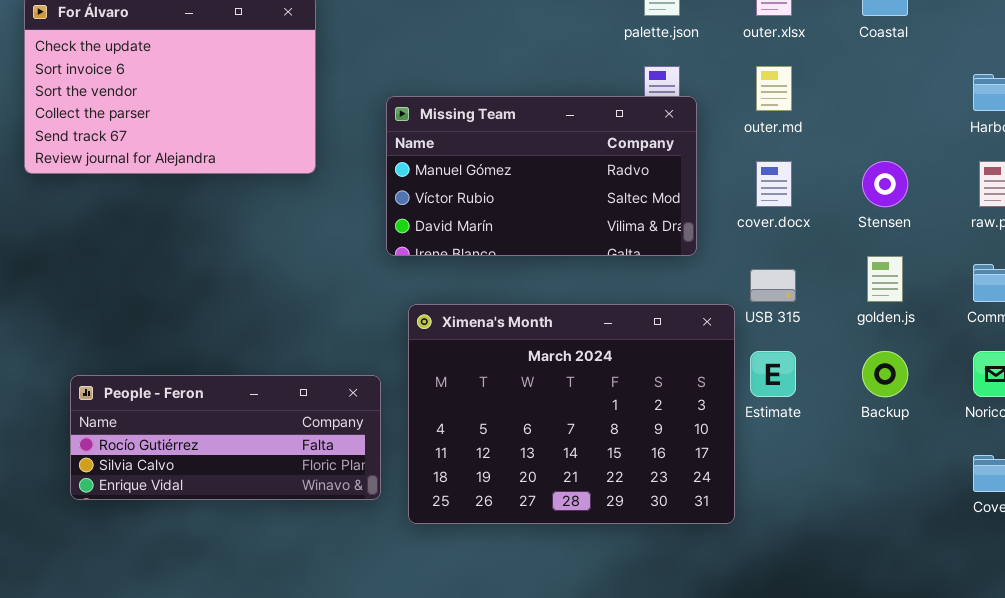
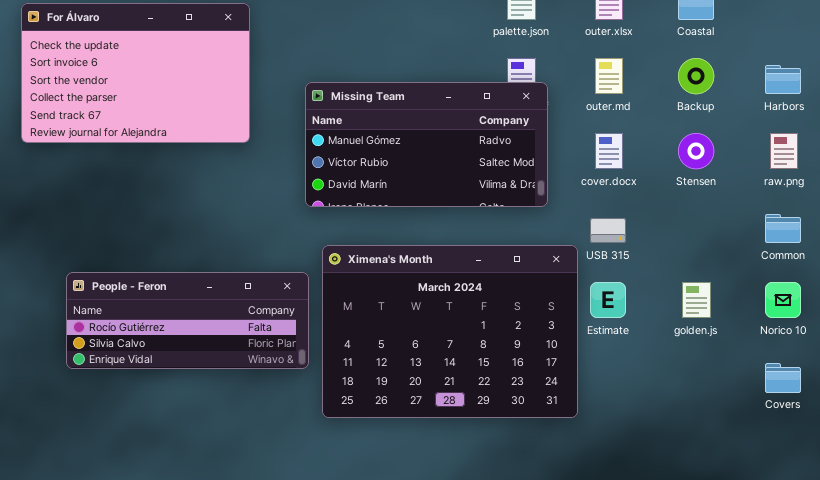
golden.js: [867,256,903,302] -> [682,282,711,318], moved
Backup: [862,351,908,397] -> [678,58,714,94], moved
People - Feron: [70,375,381,500] -> [66,272,309,369], moved

